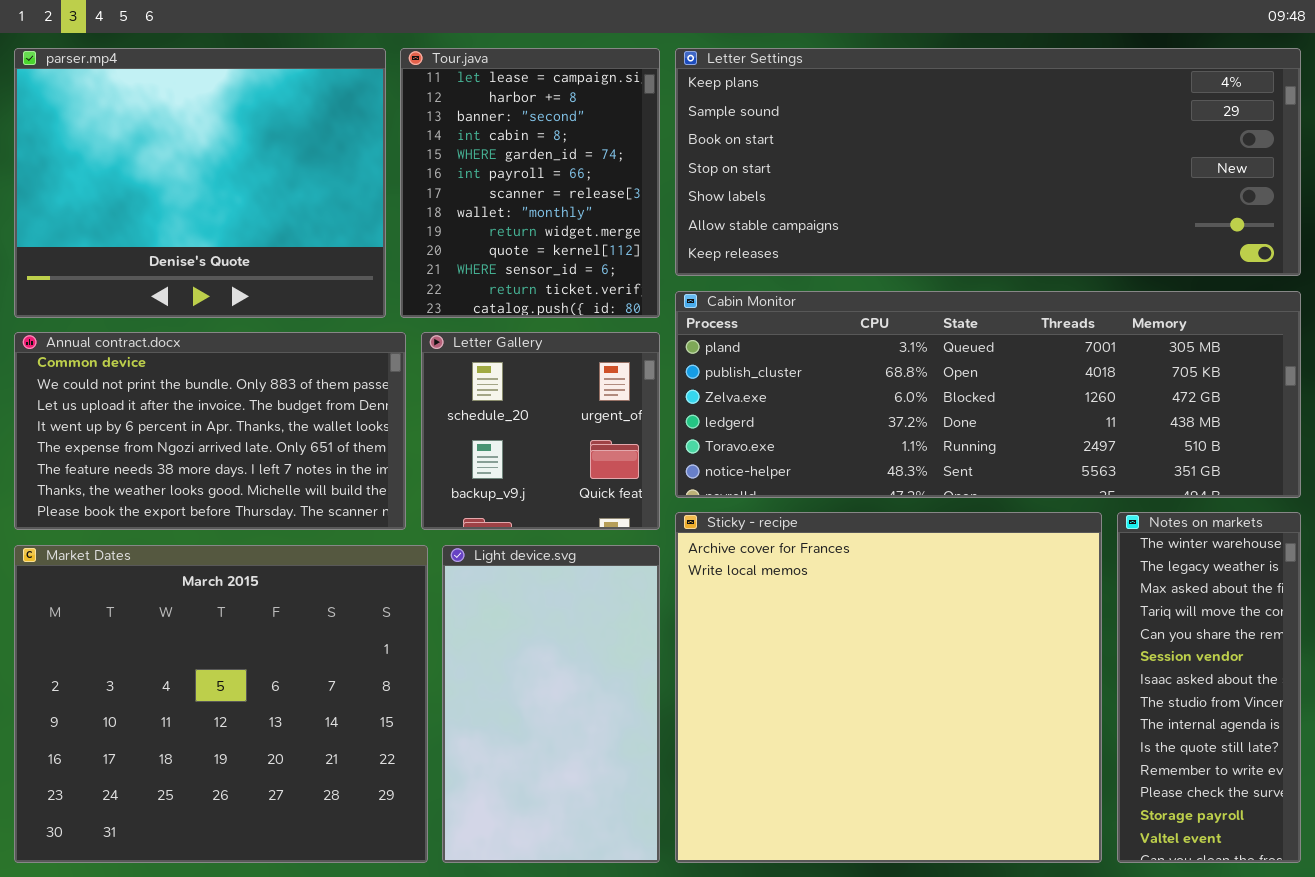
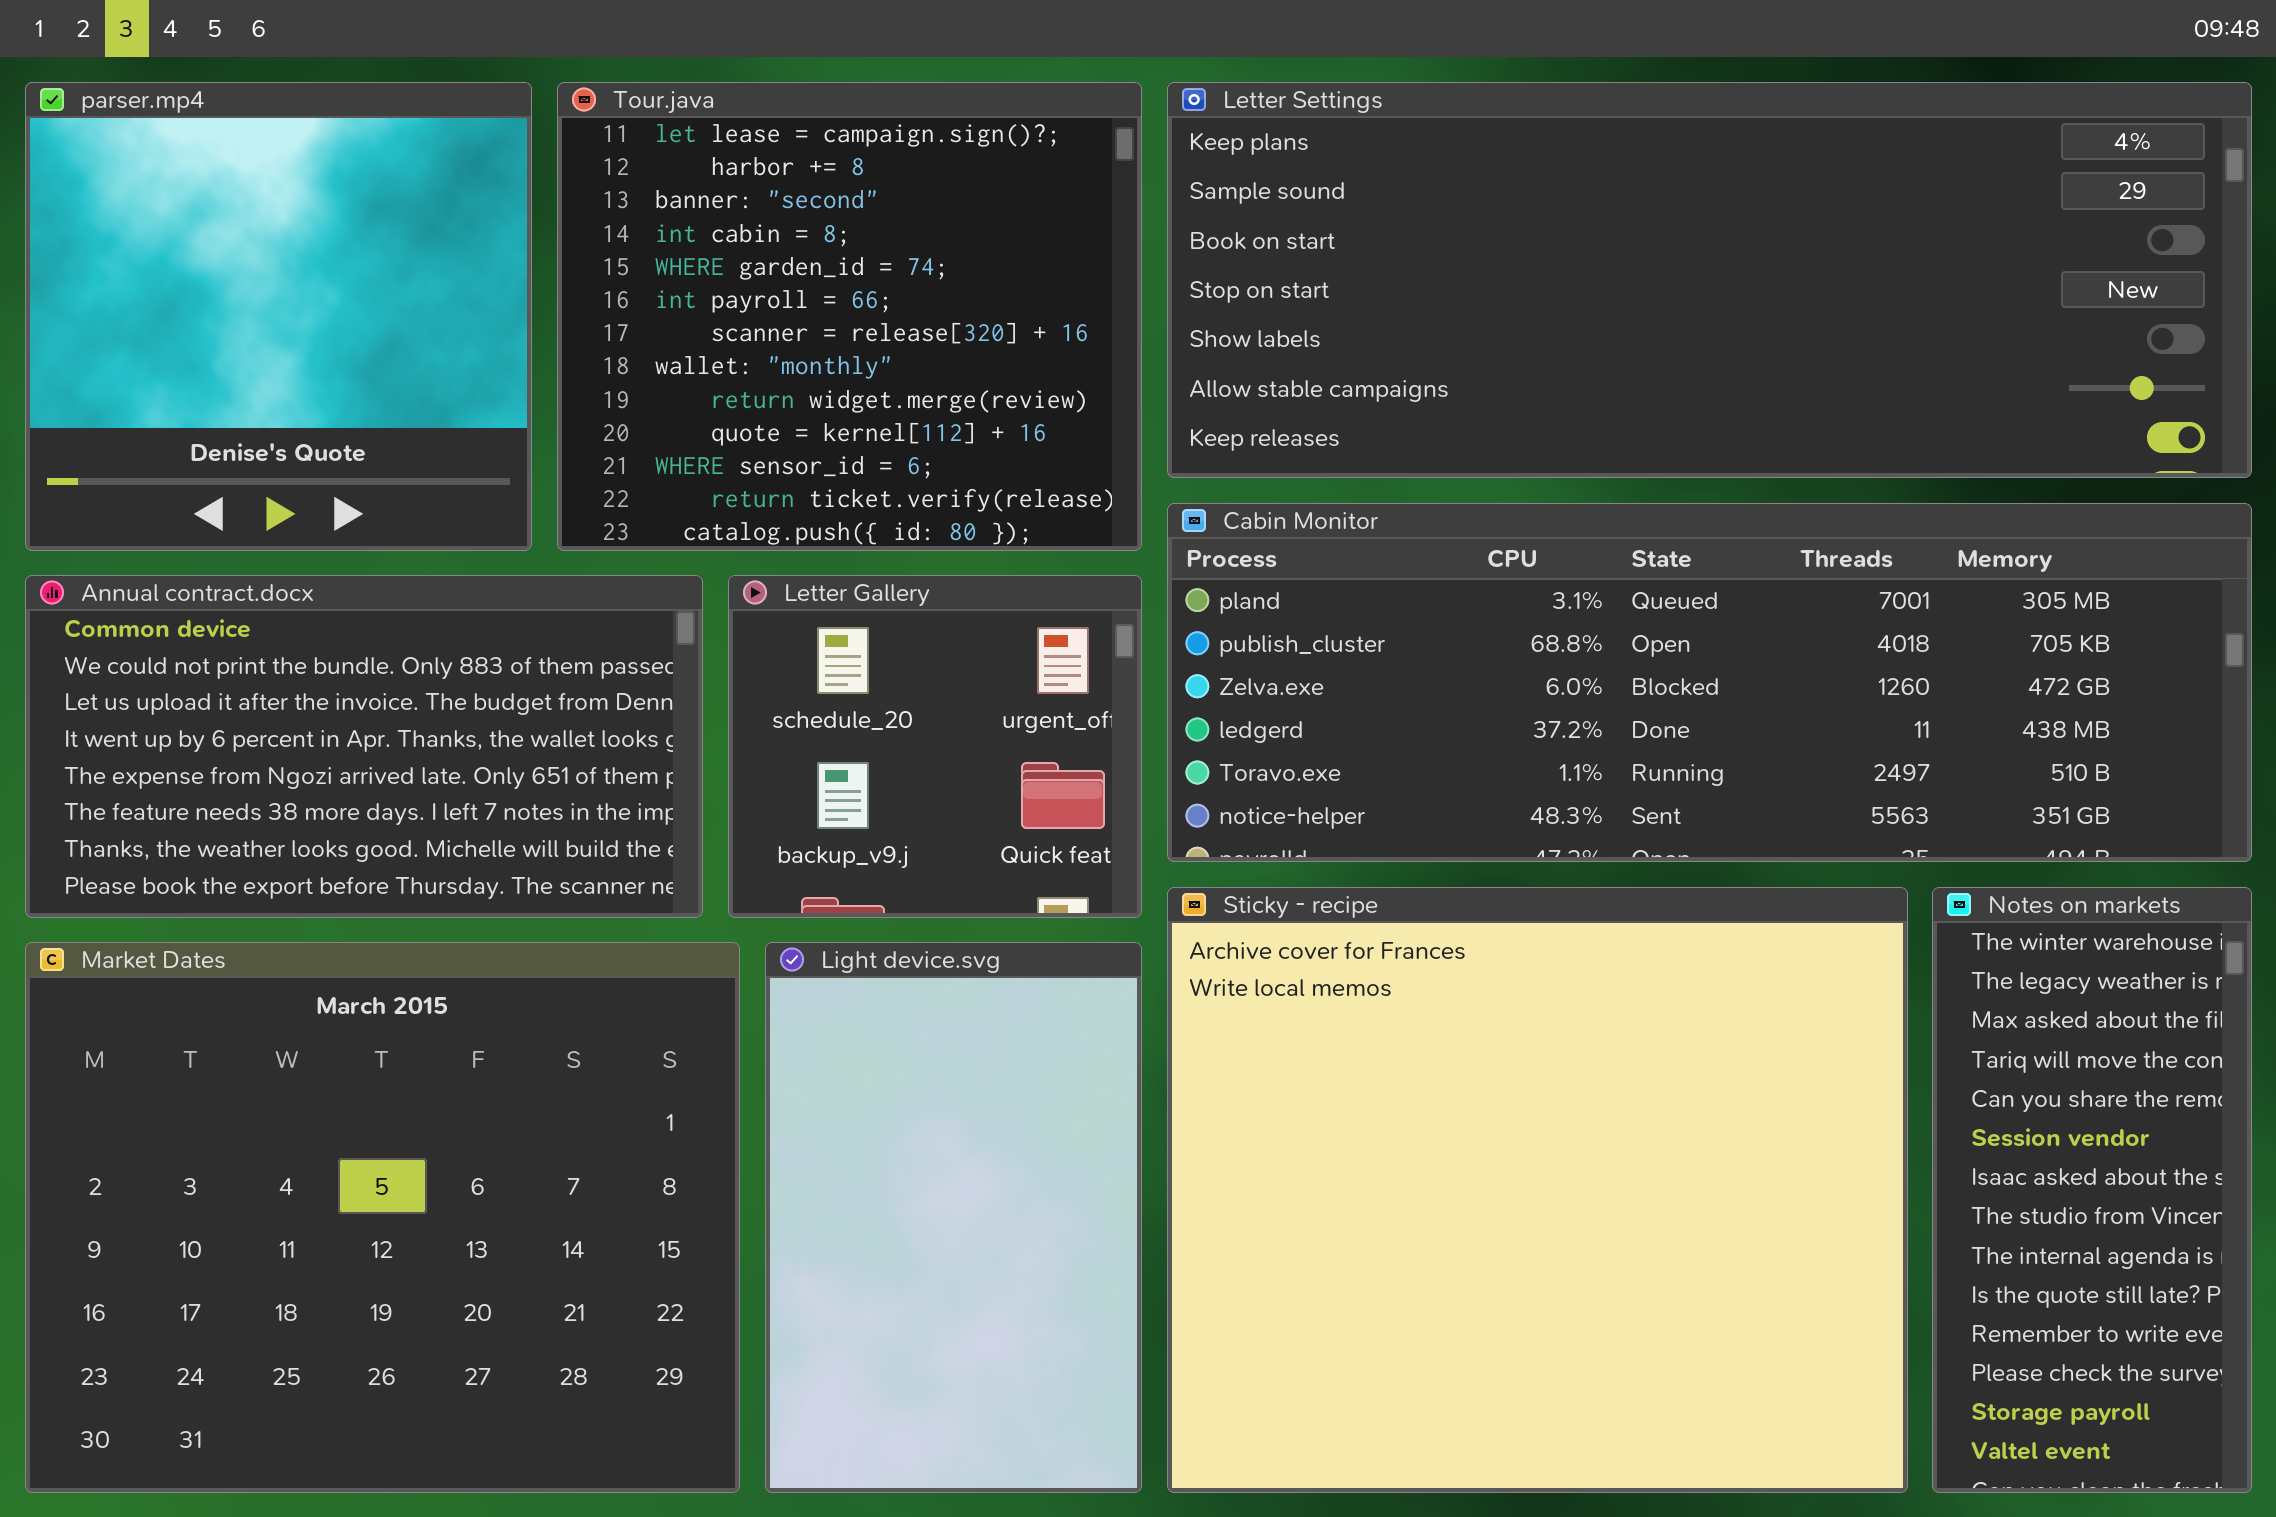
parser.mp4: [14,48,386,318] -> [25,82,532,551], resized
Tour.java: [400,48,660,318] -> [557,82,1142,551], resized

